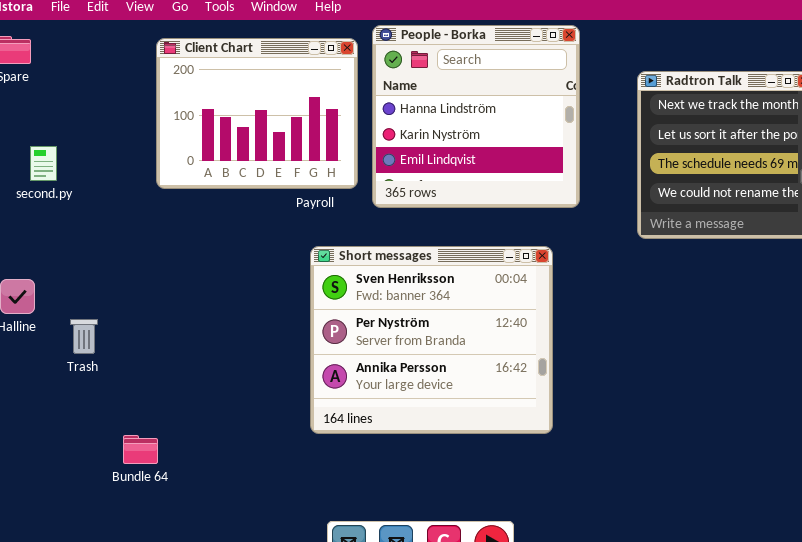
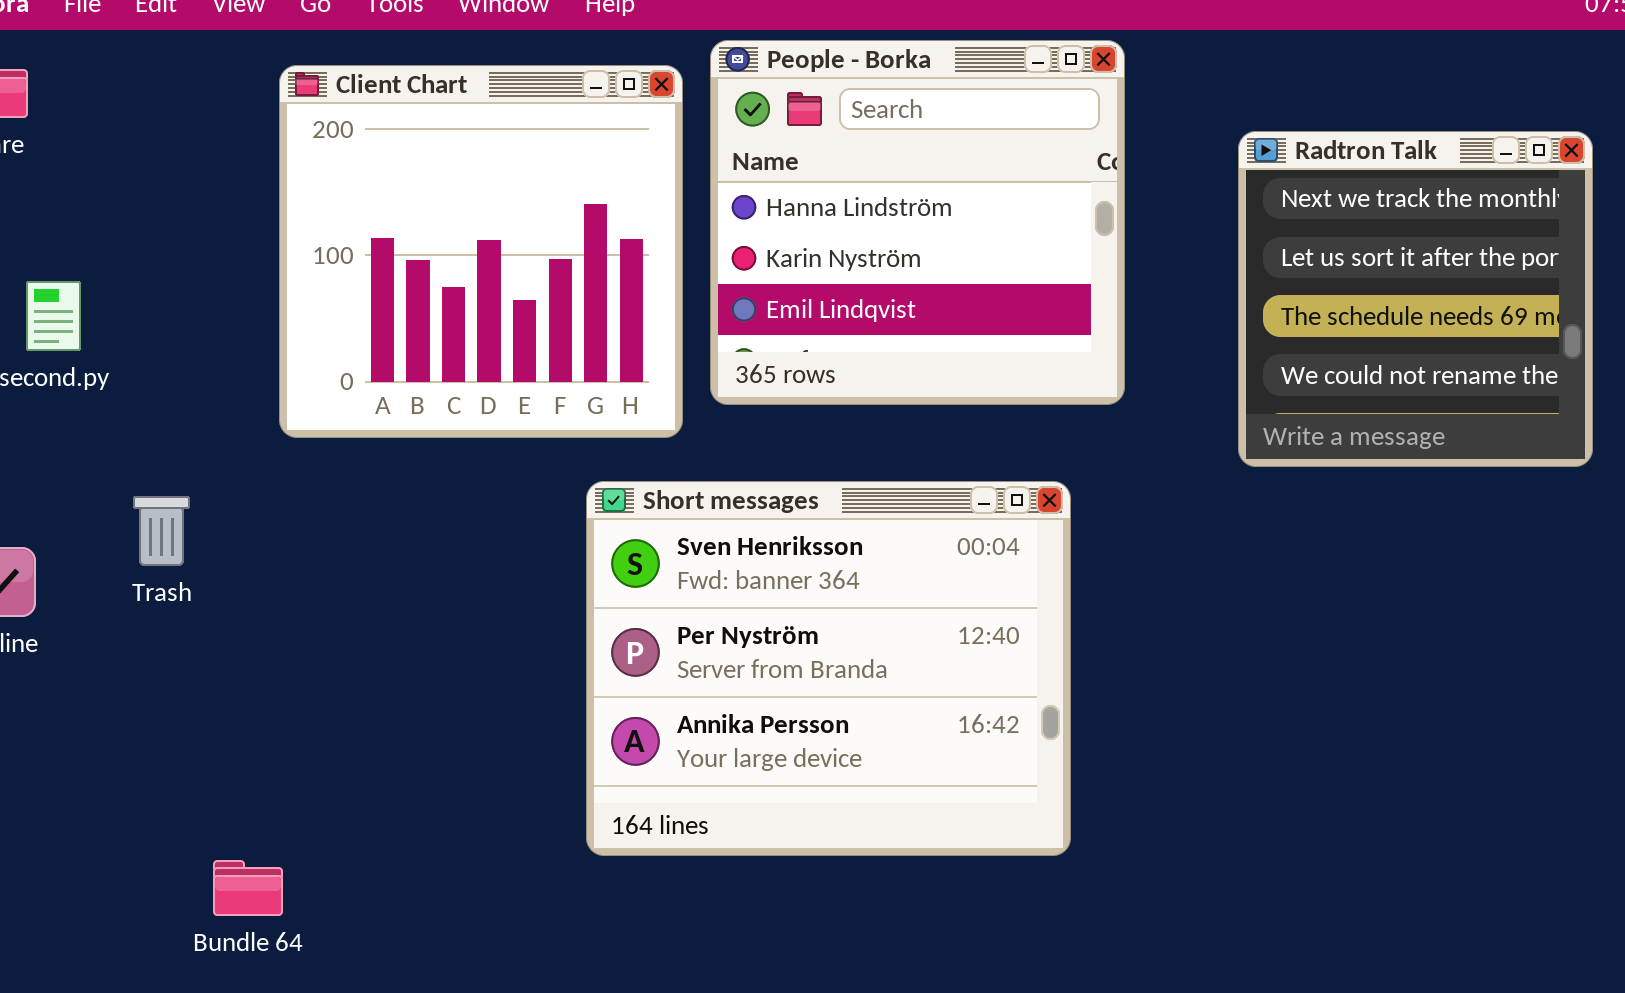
Client Chart: [156,38,358,189] -> [279,65,683,438], resized
Trash: [70,319,98,354] -> [133,496,190,566], moved

